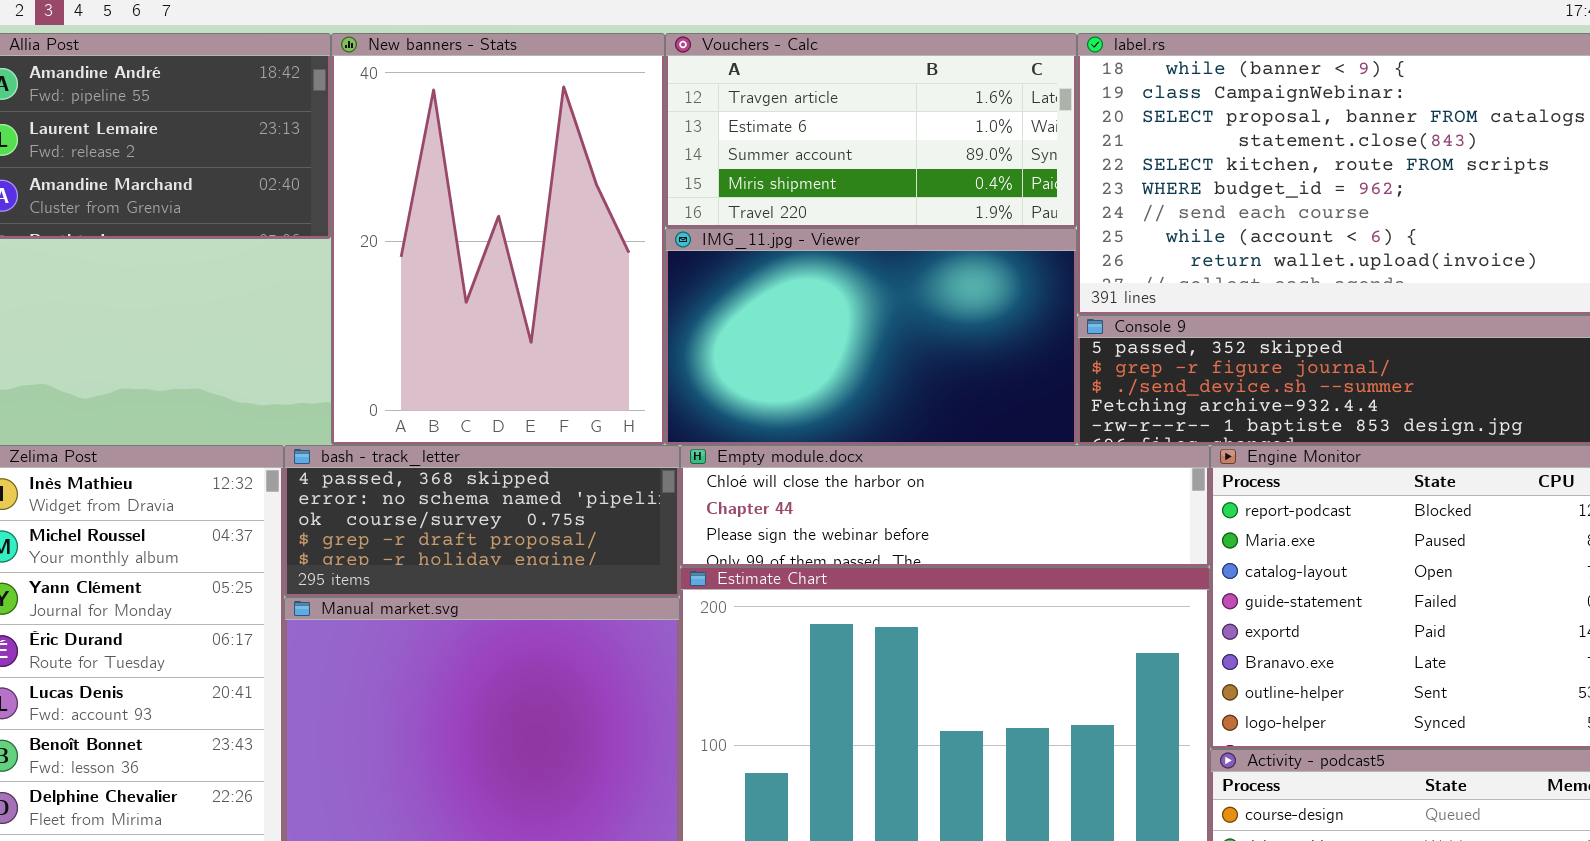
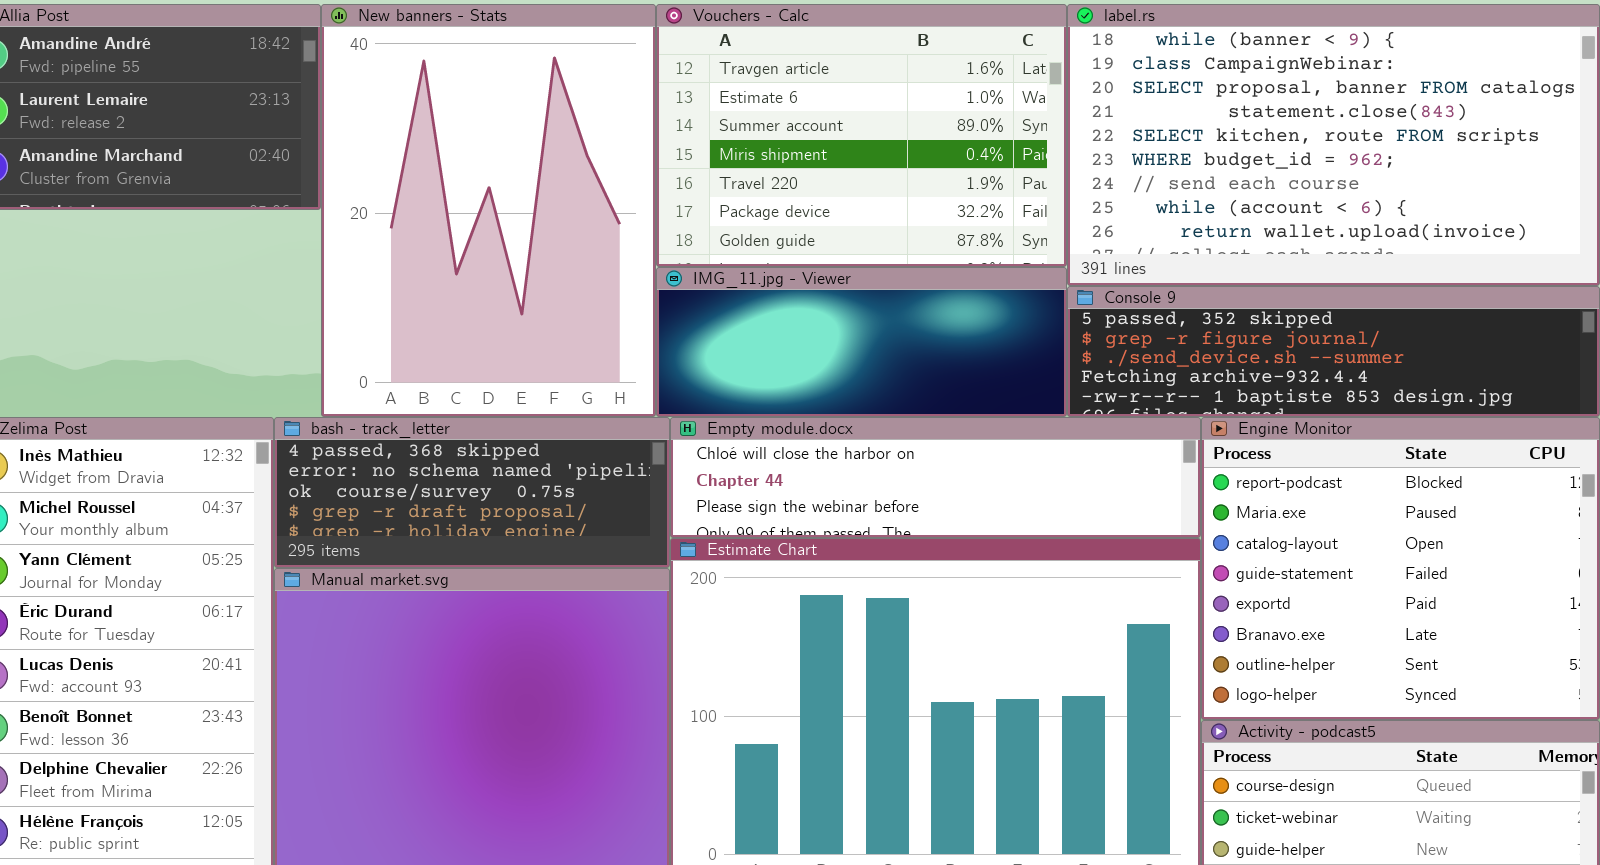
Vouchers - Calc: [665,33,1077,228] -> [656,4,1067,267], resized
IMG_11.jpg - Viewer: [665,228,1077,445] -> [656,267,1067,417], resized

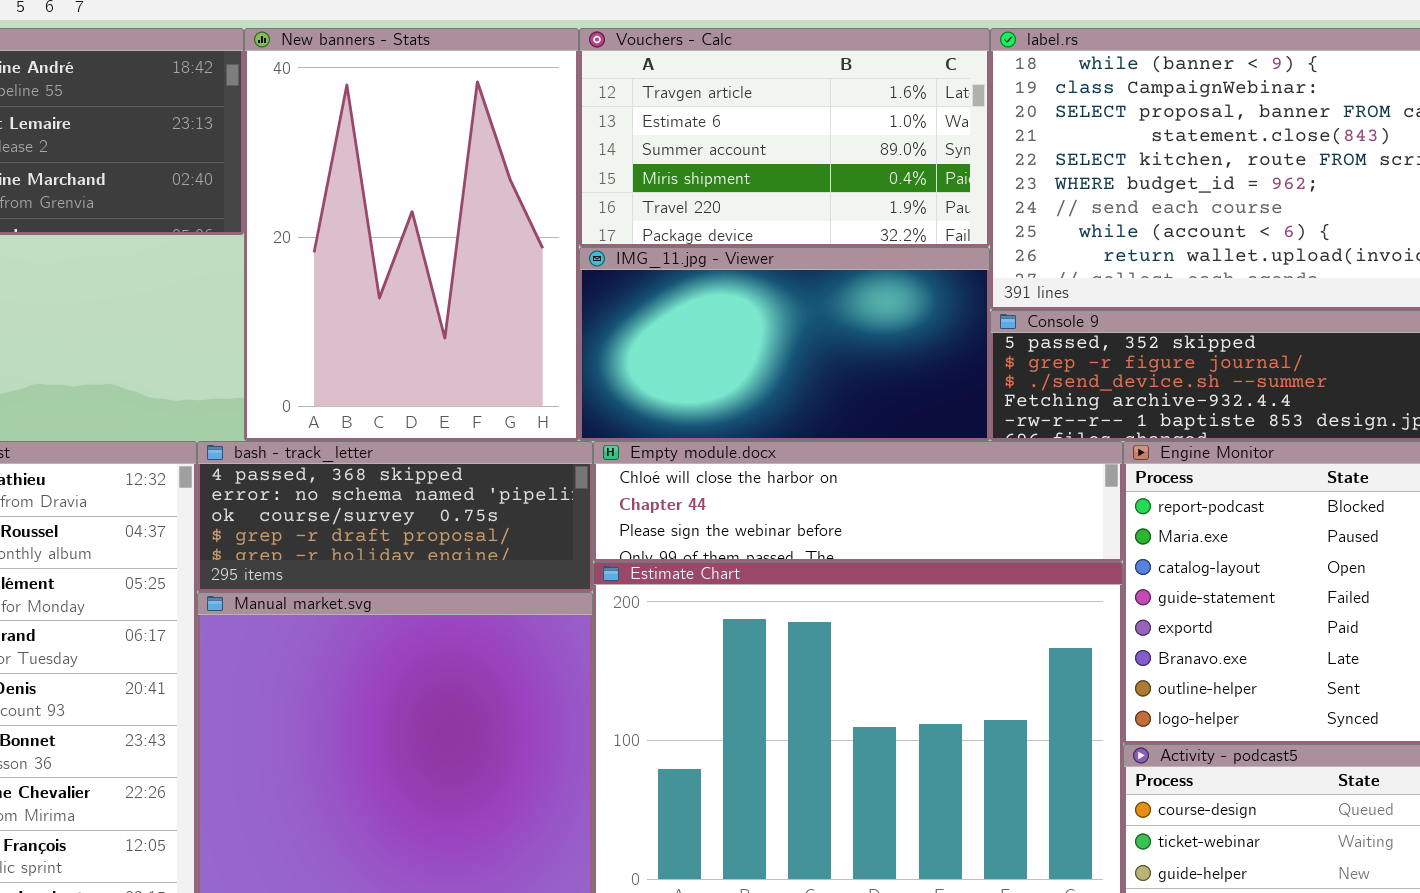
Vouchers - Calc: [656,4,1067,267] -> [579,28,990,247], resized
IMG_11.jpg - Viewer: [656,267,1067,417] -> [579,247,990,441], resized

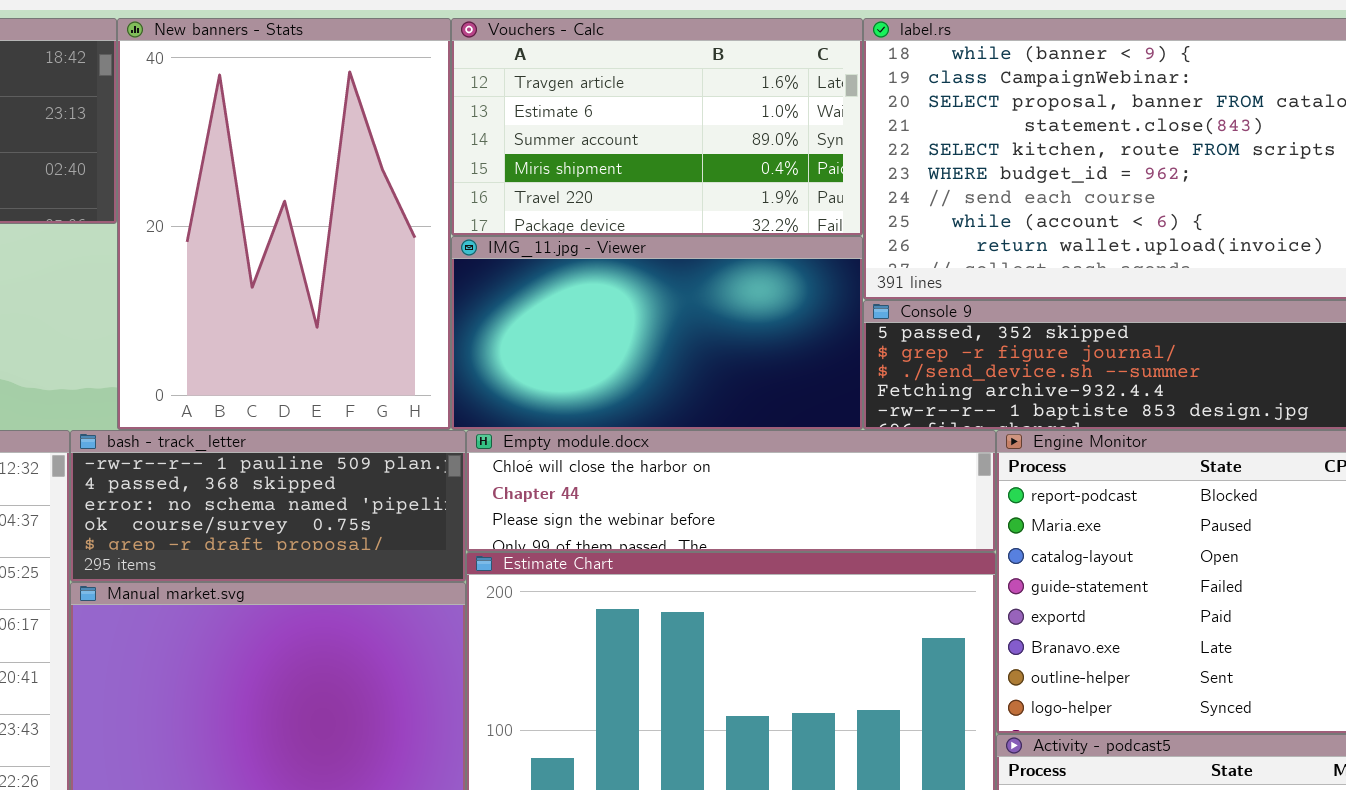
bash - track_letter: [197,441,593,592] -> [70,430,466,582], scrolled up 1 row

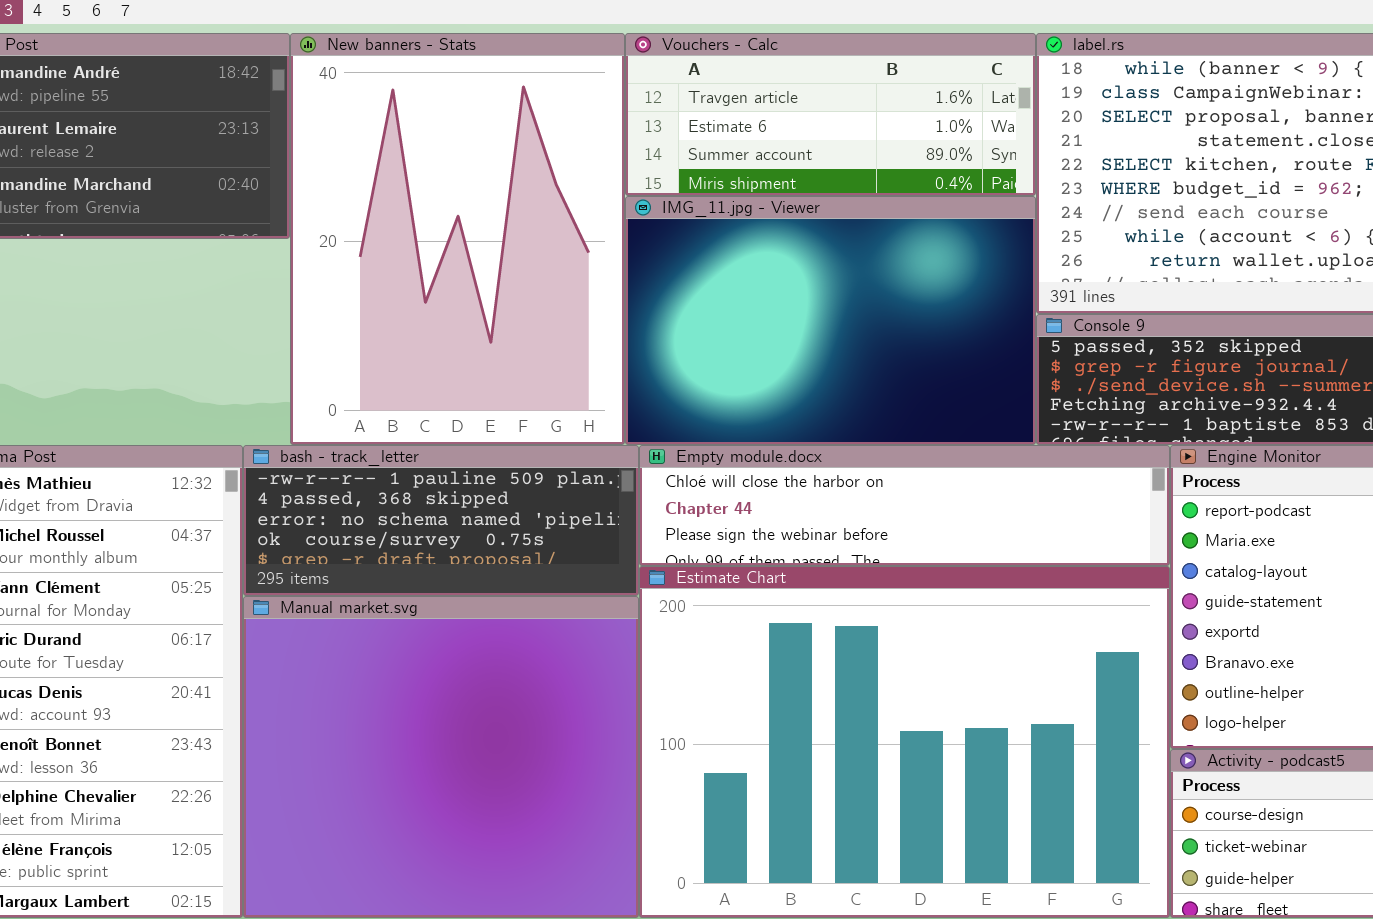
Vouchers - Calc: [451,18,863,236] -> [625,33,1036,196], resized
IMG_11.jpg - Viewer: [451,236,863,430] -> [625,196,1036,445], resized

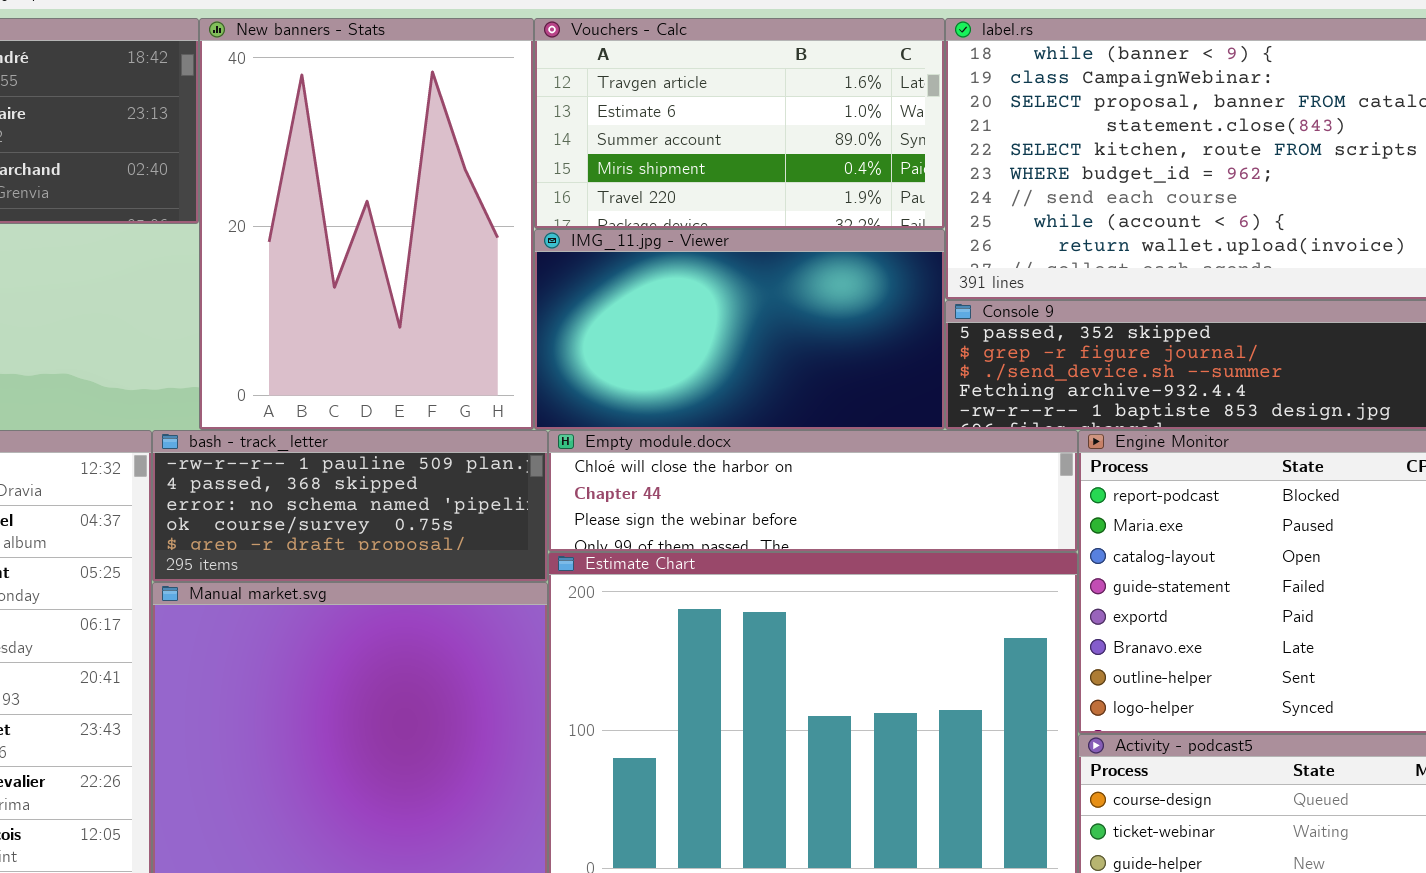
Vouchers - Calc: [625,33,1036,196] -> [534,18,945,229], resized
IMG_11.jpg - Viewer: [625,196,1036,445] -> [534,229,945,430], resized

